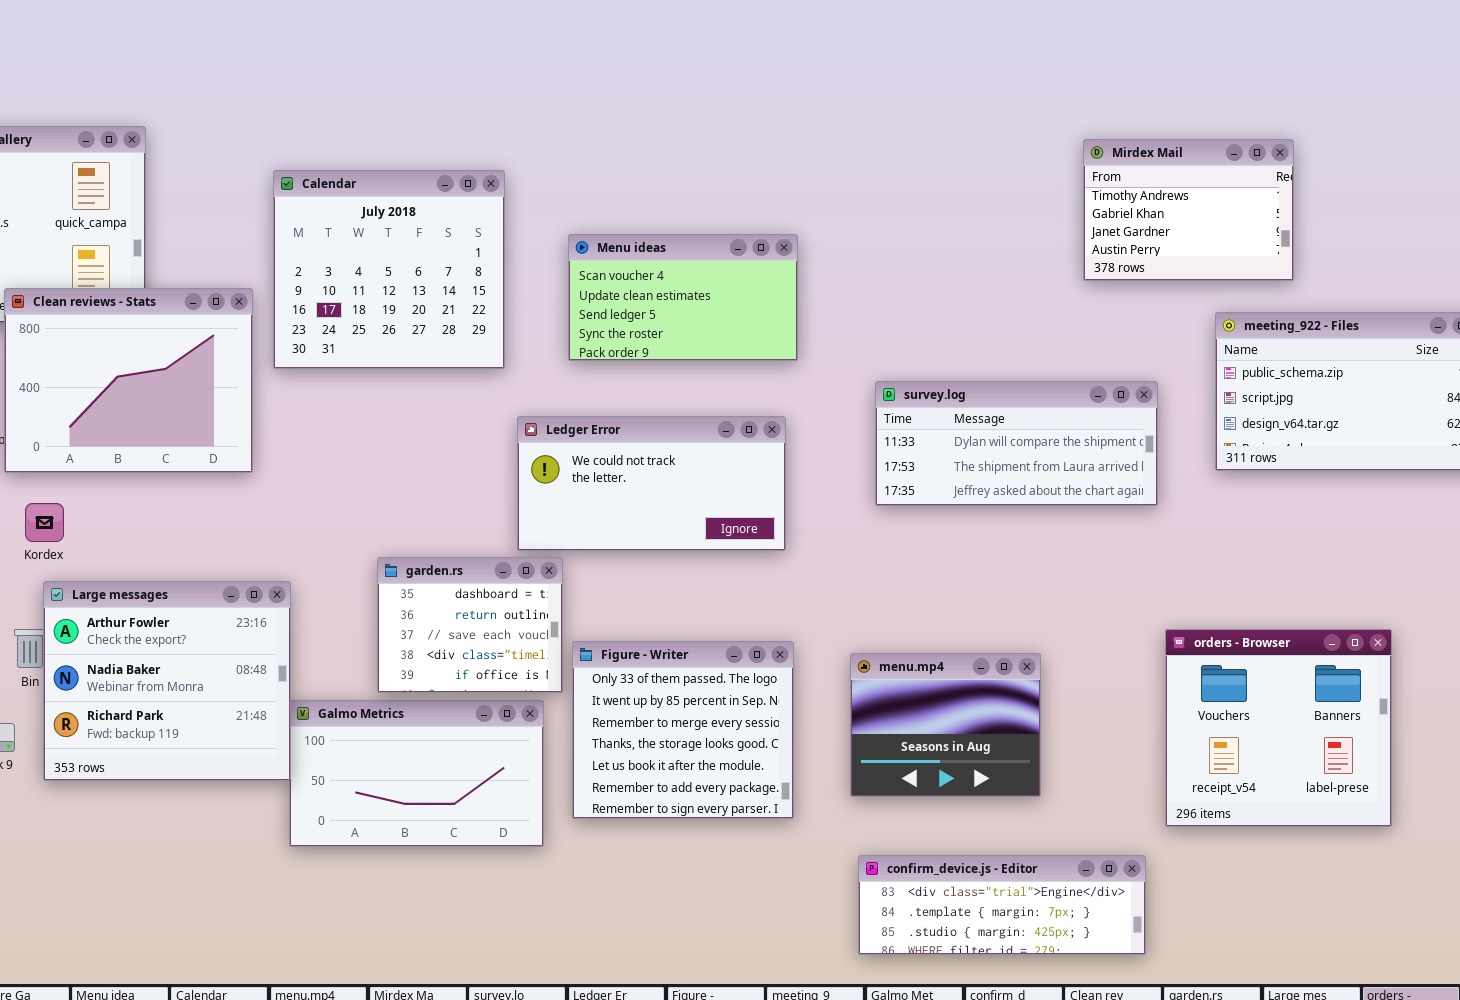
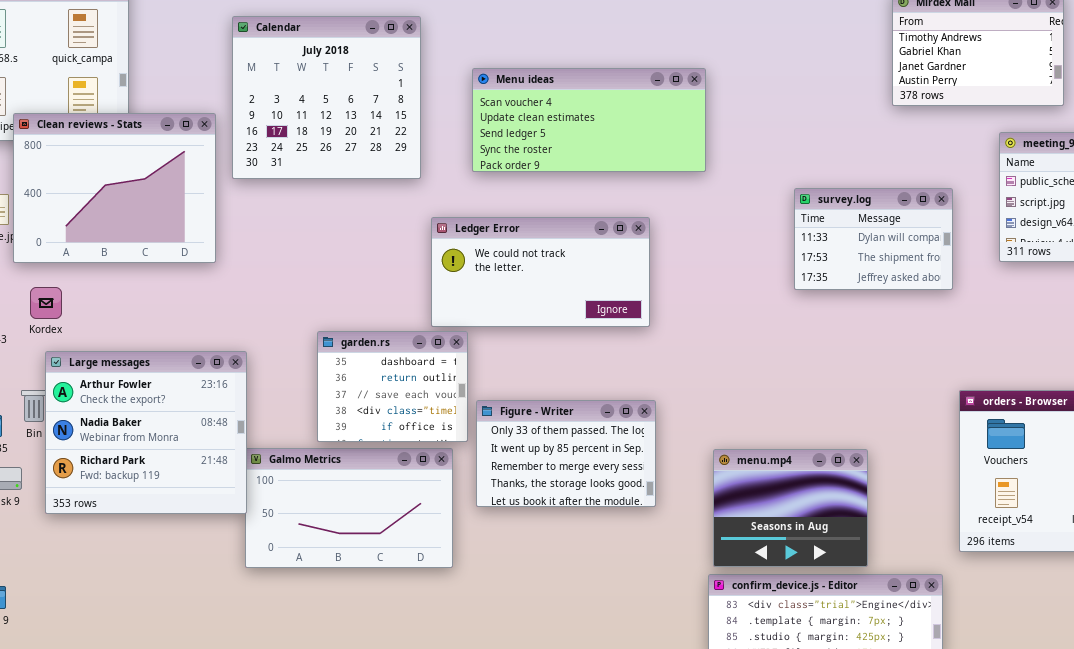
Menu ideas: [568,234,798,361] -> [472,68,706,172], resized
survey.log: [875,381,1158,506] -> [794,188,953,290], resized
Figure - Writer: [572,641,794,819] -> [476,400,656,507], resized
menu.mp4: [850,653,1041,797] -> [713,449,868,567], moved

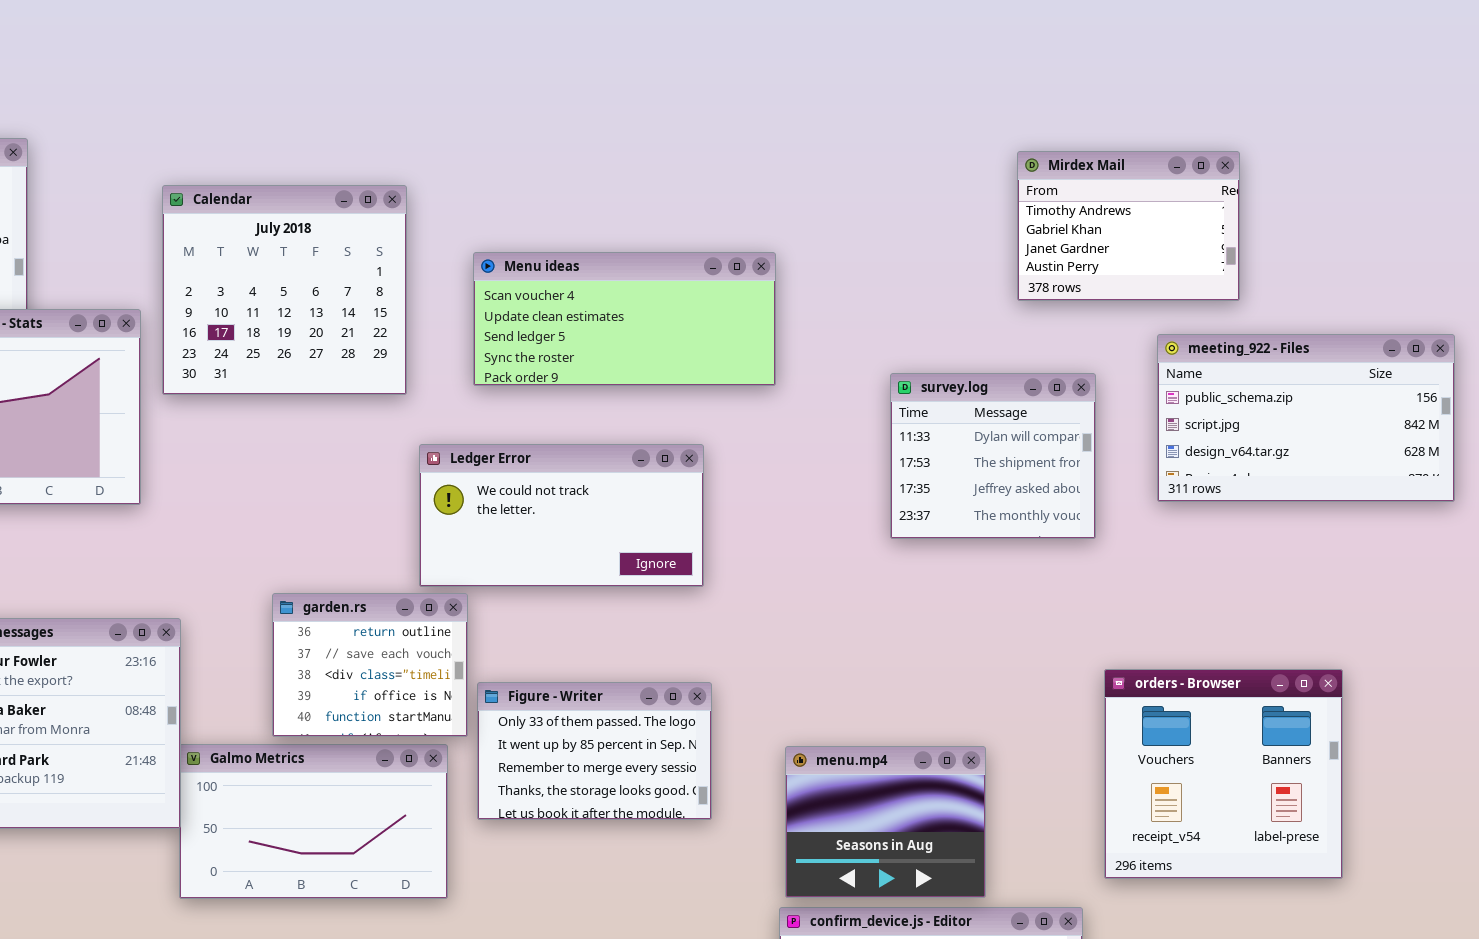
survey.log: [794,188,953,290] -> [890,373,1096,539], resized
garden.rs: [317,331,468,442] -> [272,593,468,737], scrolled down 1 row

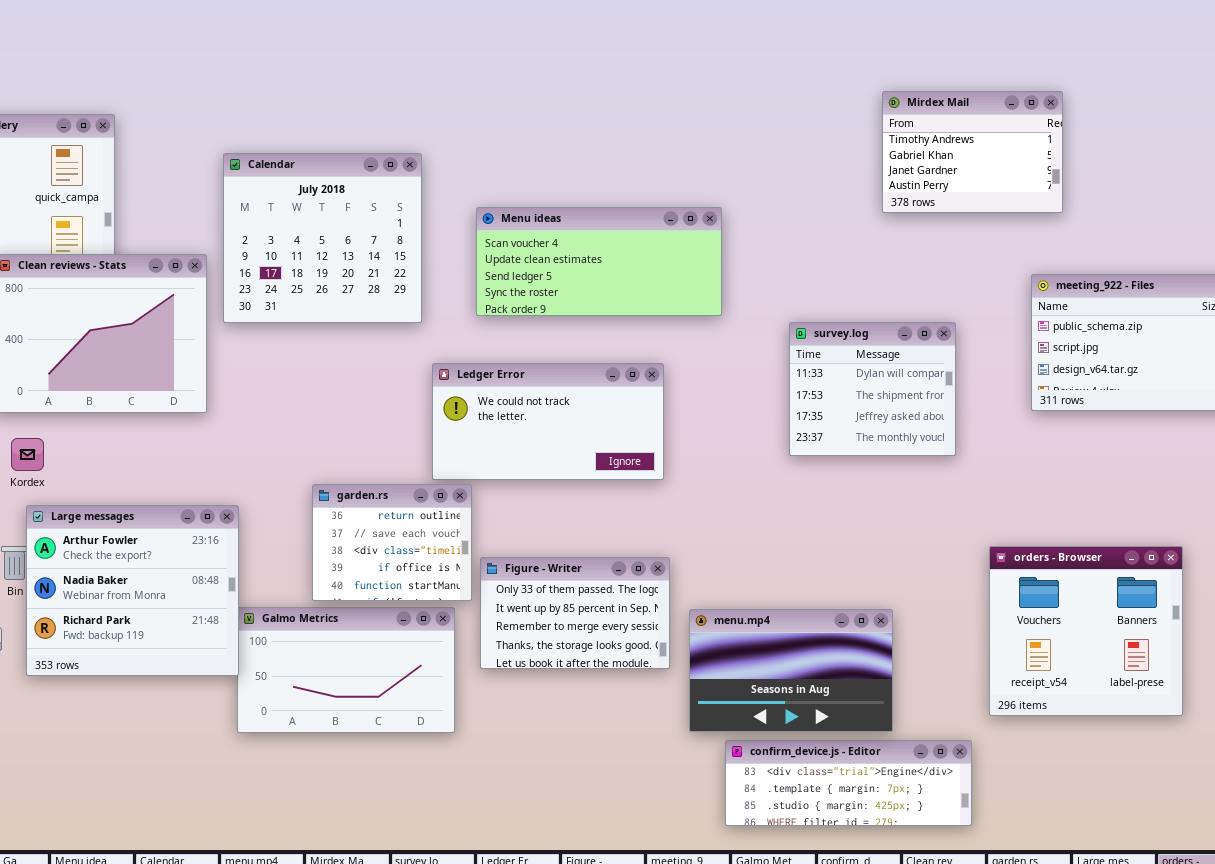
Mirdex Mail: [1017,151,1240,301] -> [882,91,1063,213], moved
survey.log: [890,373,1096,539] -> [789,322,956,456], moved
menu.mp4: [785,746,986,898] -> [689,609,893,732], resized

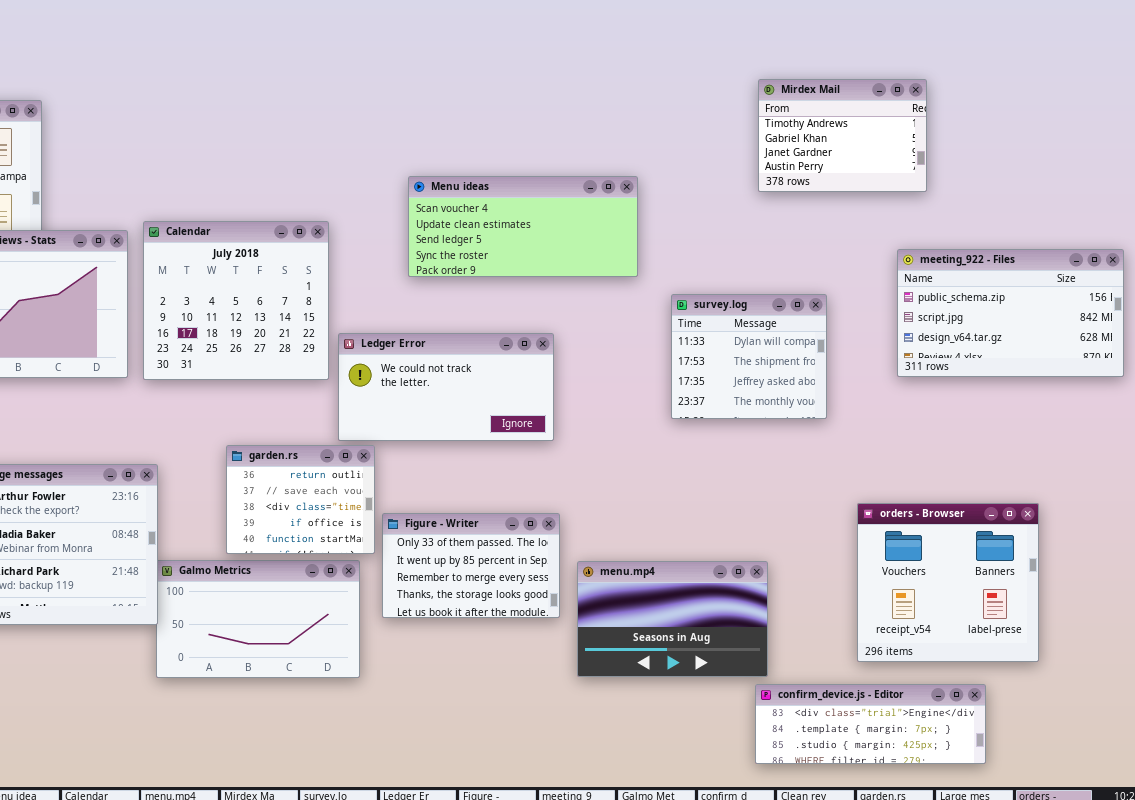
Calendar: [223,153,422,323] -> [143,221,329,380], moved
Menu ideas: [476,207,722,316] -> [408,176,638,277], moved
confirm_device.js - Editor: [725,740,972,826] -> [755,684,986,764], moved

